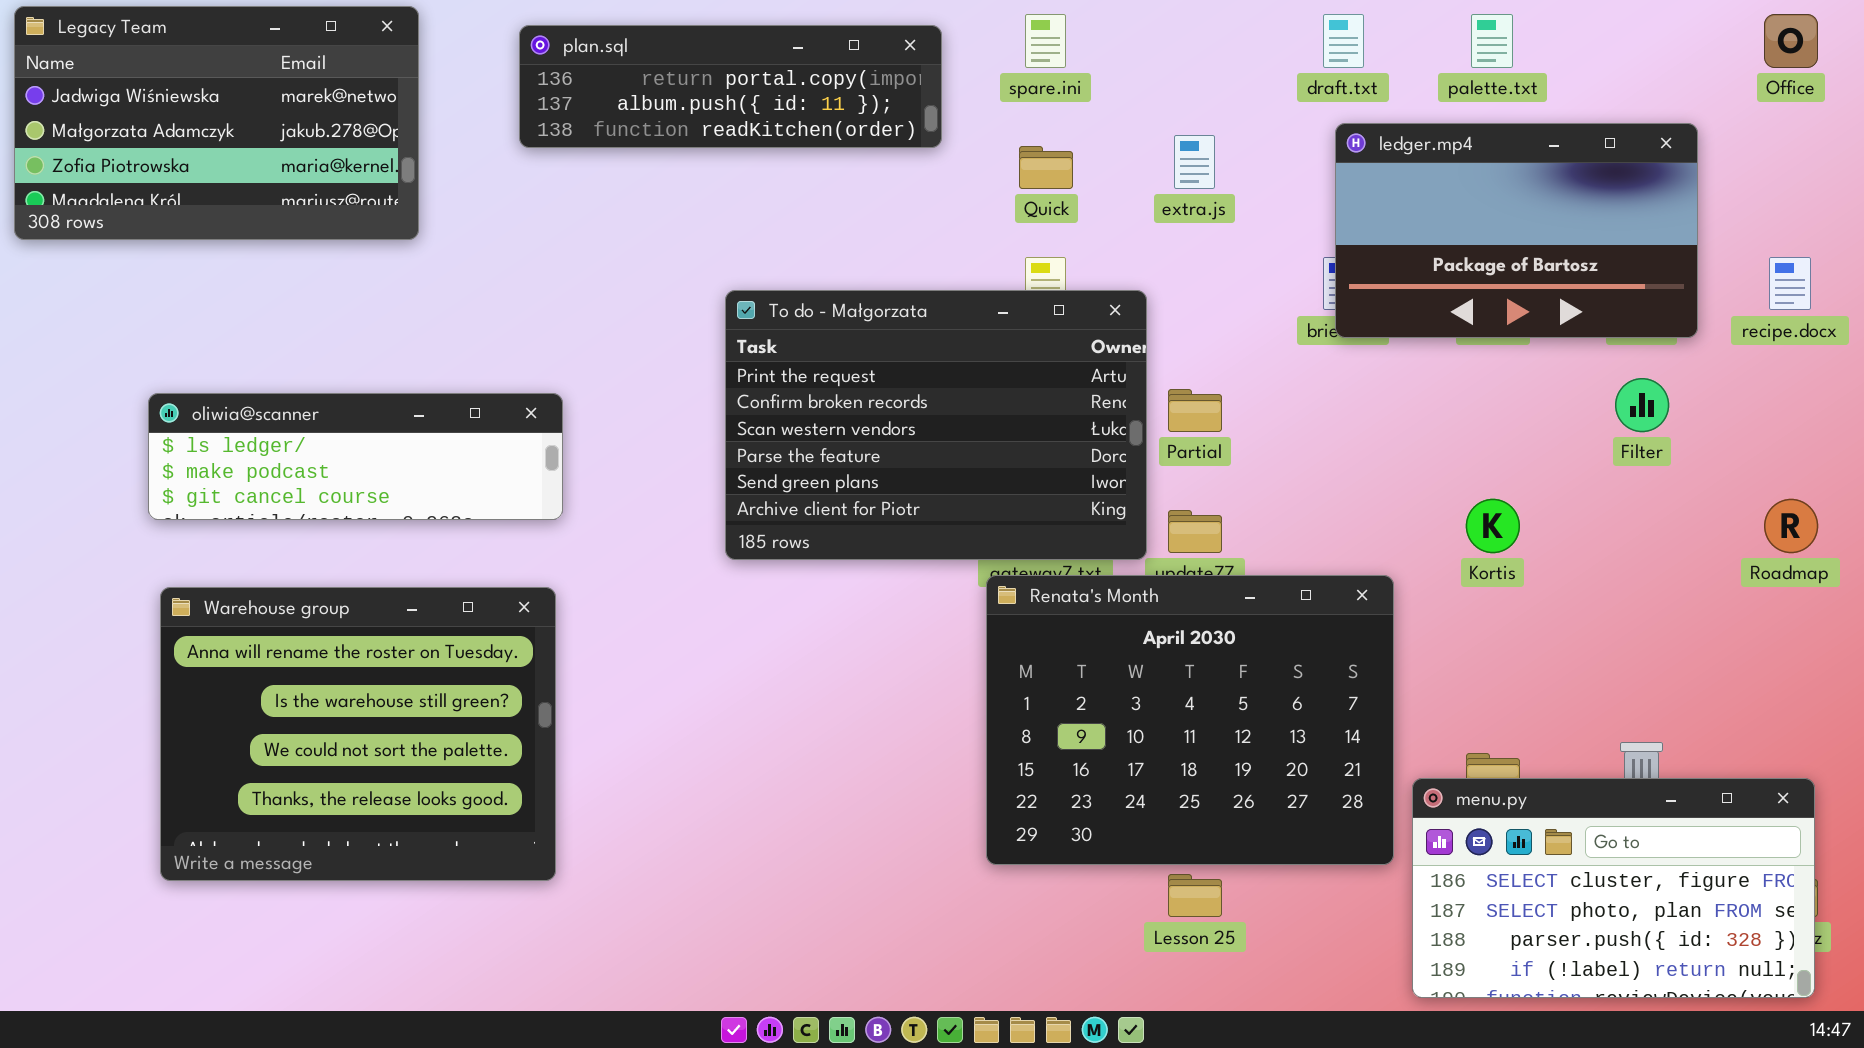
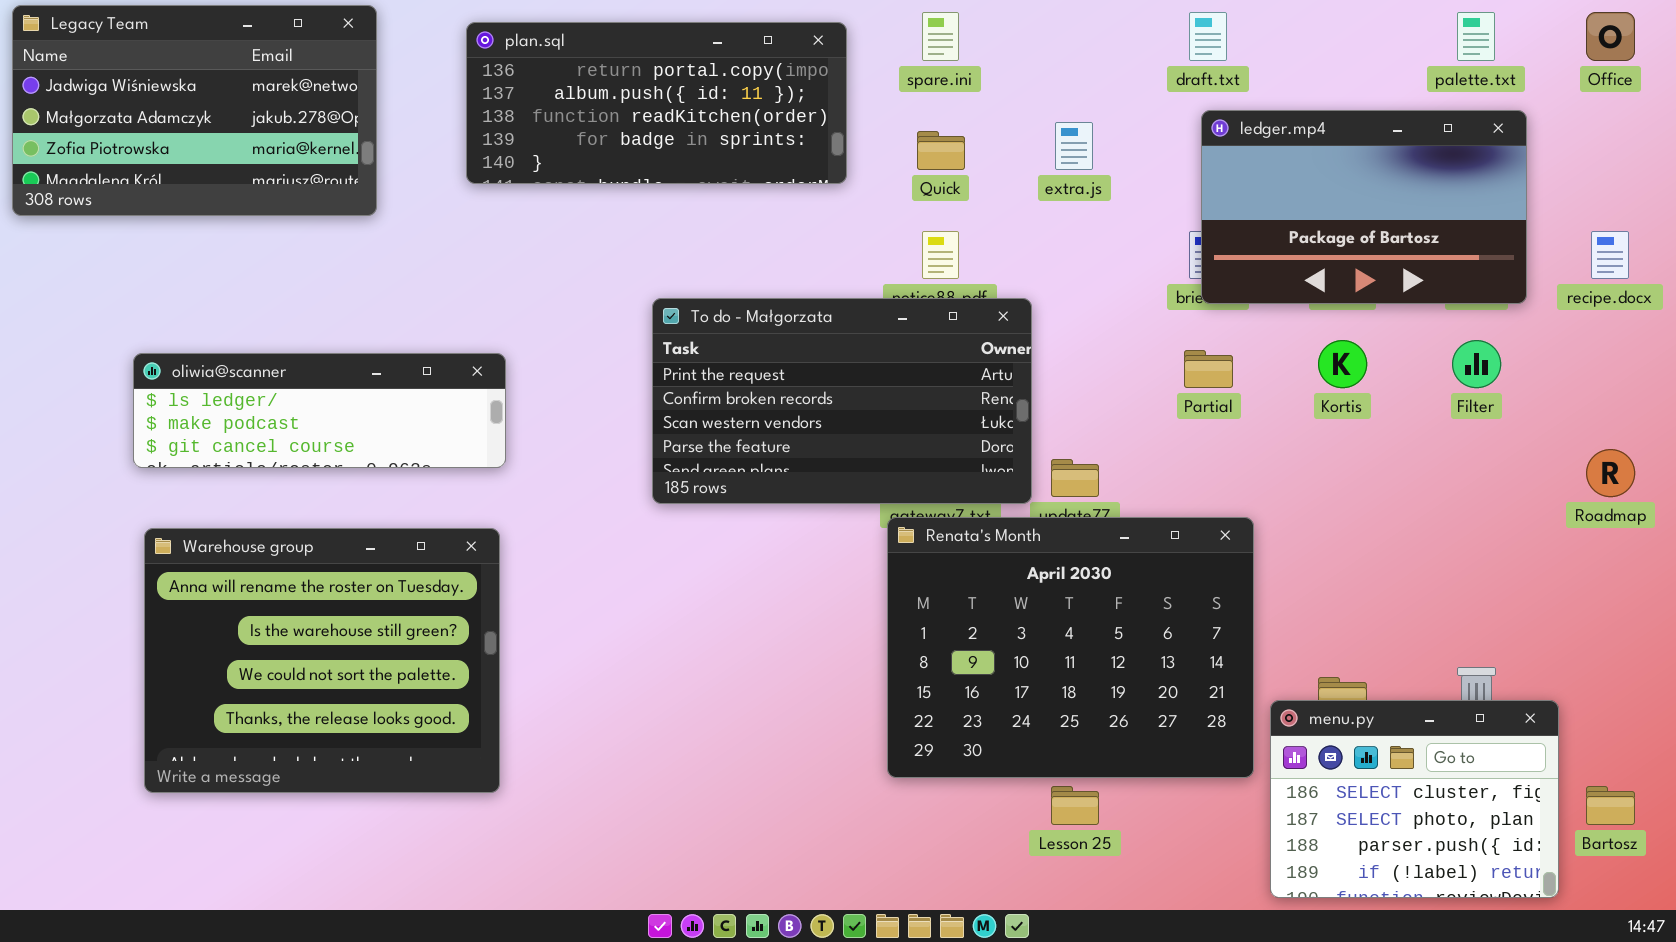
palette.txt: [1471,14,1513,68] -> [1457,12,1495,61], moved
plan.sql: [519,25,942,148] -> [466,22,847,184], resized
To do - Małgorzata: [725,290,1147,560] -> [652,298,1032,504], resized
Partial: [1168,389,1222,432] -> [1184,350,1233,388], moved
Kortis: [1466,499,1520,553] -> [1318,340,1367,388], moved
menu.py: [1412,778,1815,998] -> [1270,700,1559,898], resized

